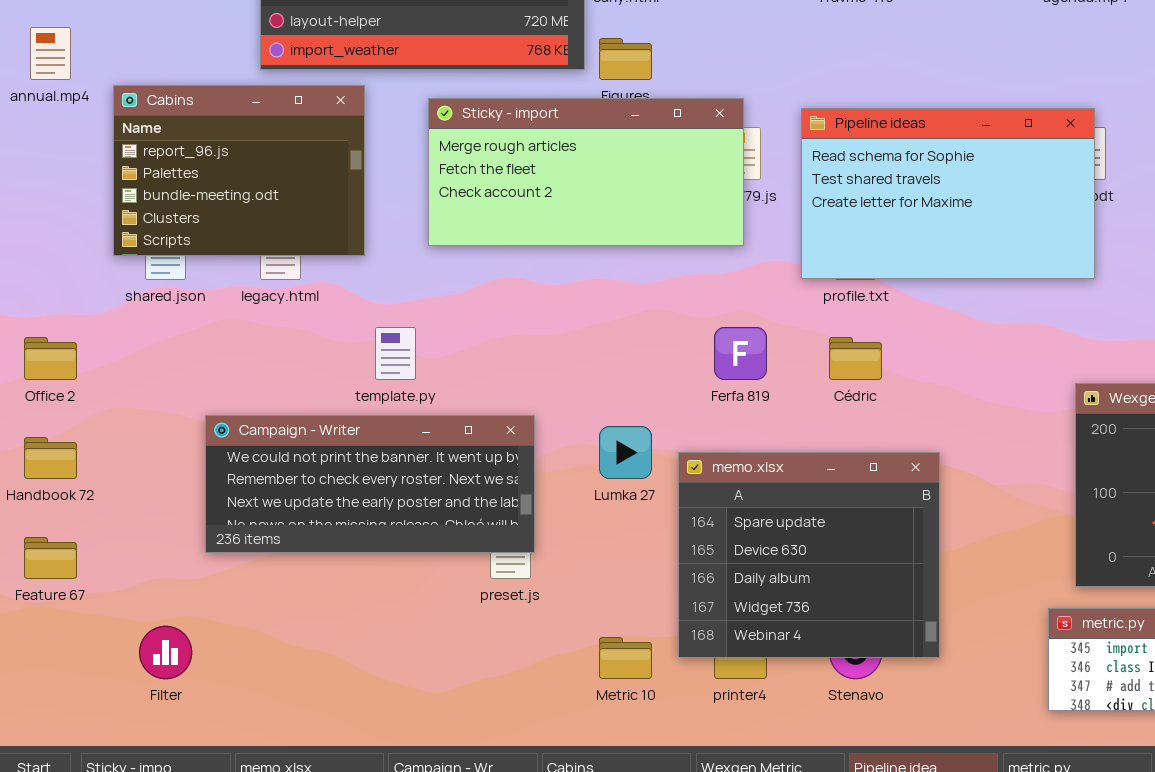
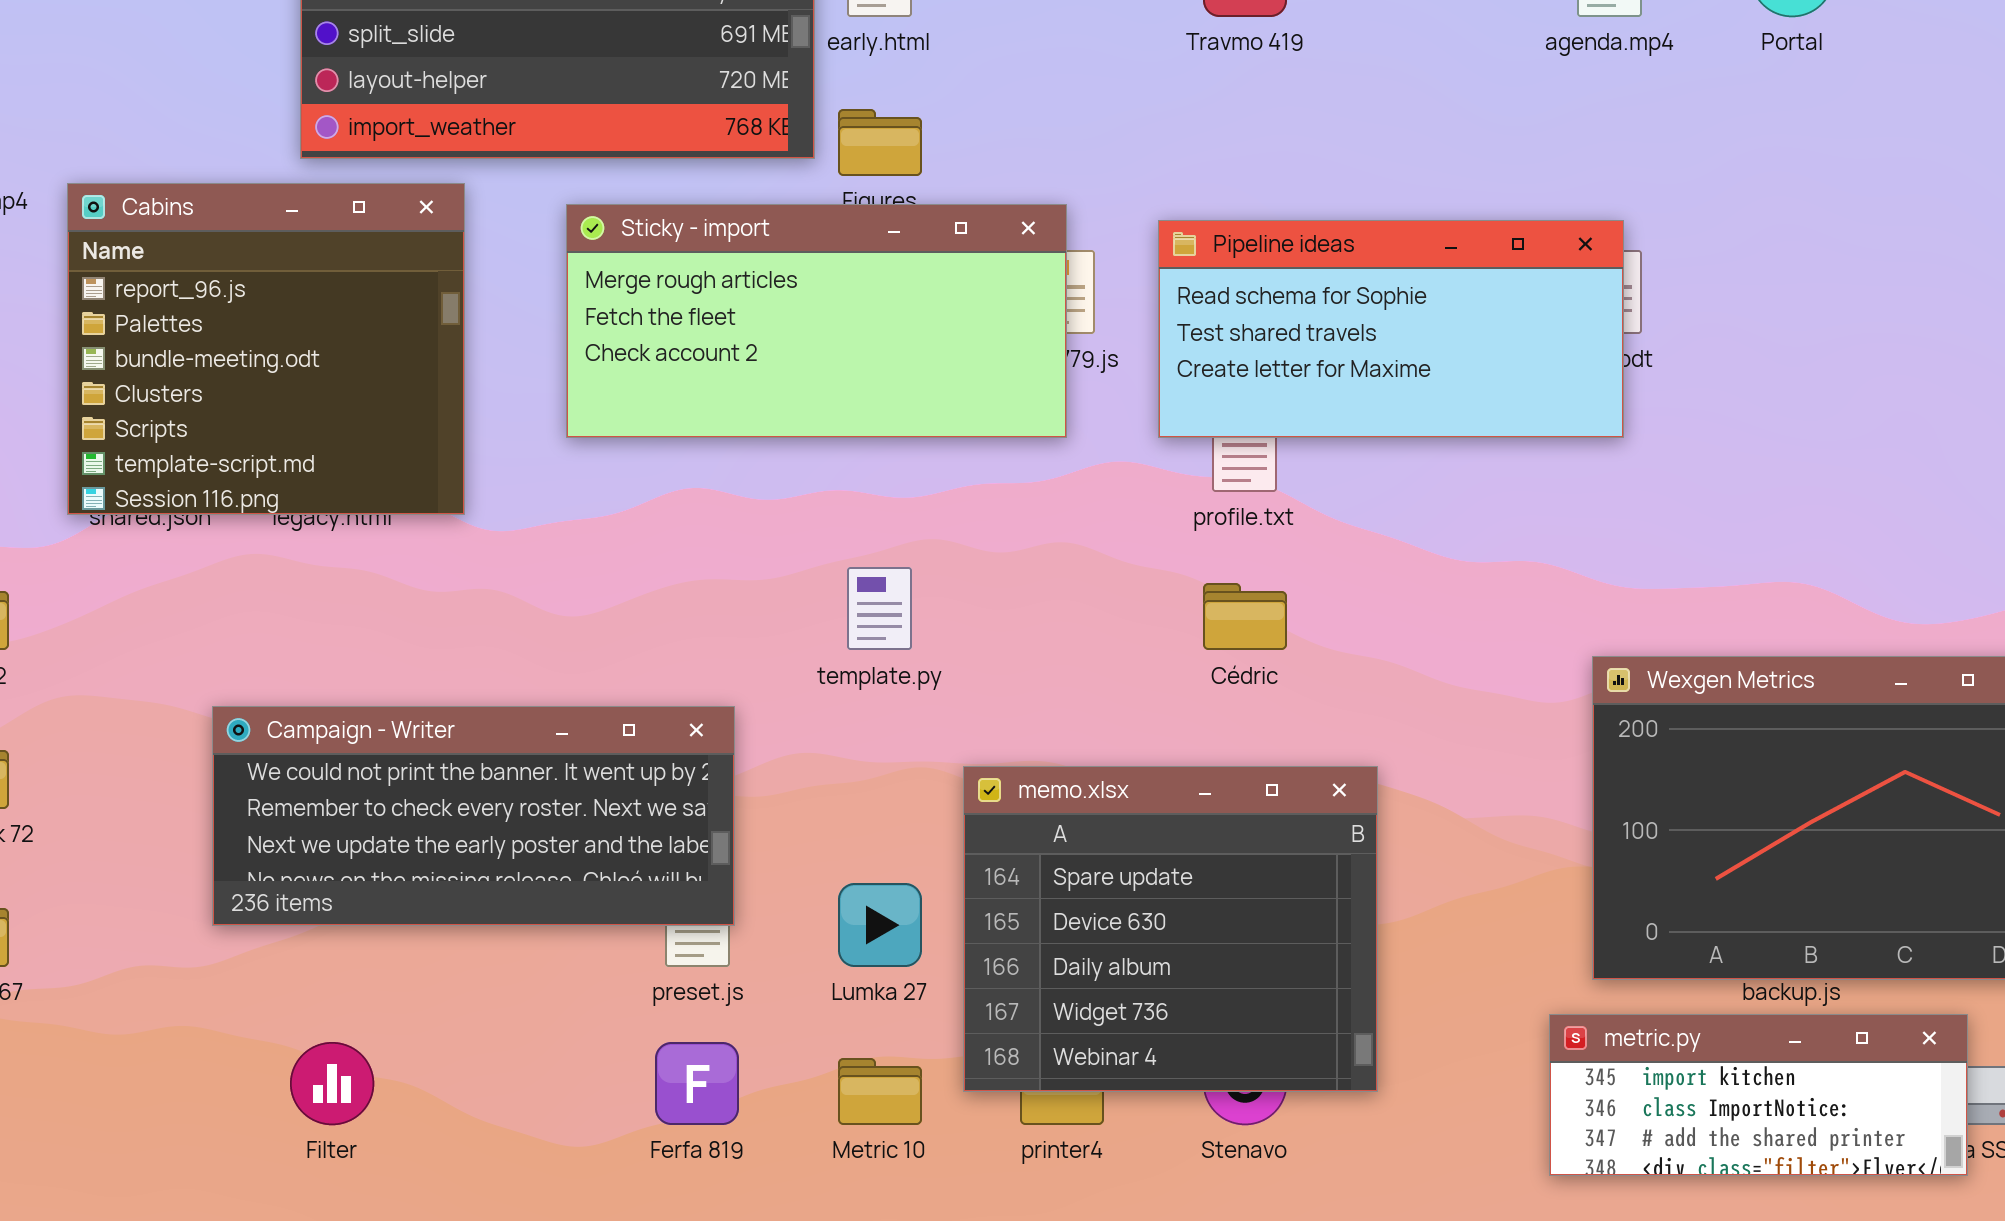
Cabins: [113,85,365,256] -> [67,183,465,515], resized
Pipeline ideas: [801,108,1095,279] -> [1158,220,1624,438], resized
template.py: [375,327,416,380] -> [847,567,912,650], moved
Ferfa 819: [714,327,767,380] -> [655,1042,739,1125], moved
Lumka 27: [599,426,652,479] -> [838,883,922,967], moved
Filter: [139,626,192,679] -> [290,1042,374,1125], moved

